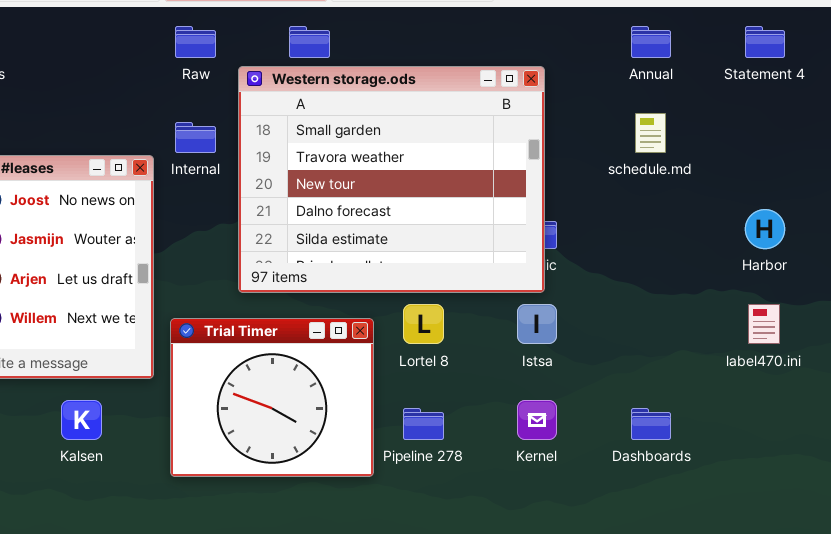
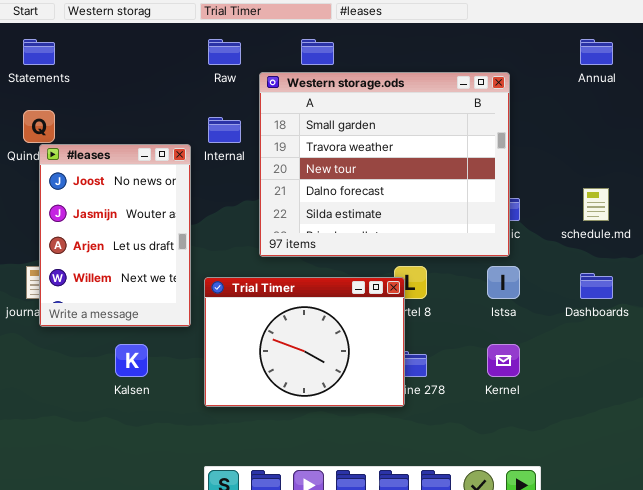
schedule.md: [635,113,666,153] -> [583,188,609,221], moved
Trial Timer: [170,318,374,477] -> [204,277,405,407], resized
Dashboards: [631,408,671,440] -> [580,273,613,299], moved

